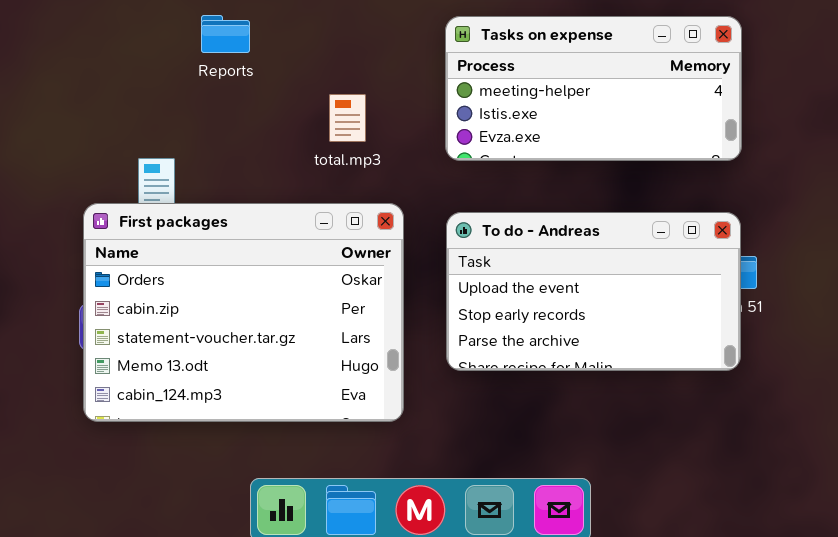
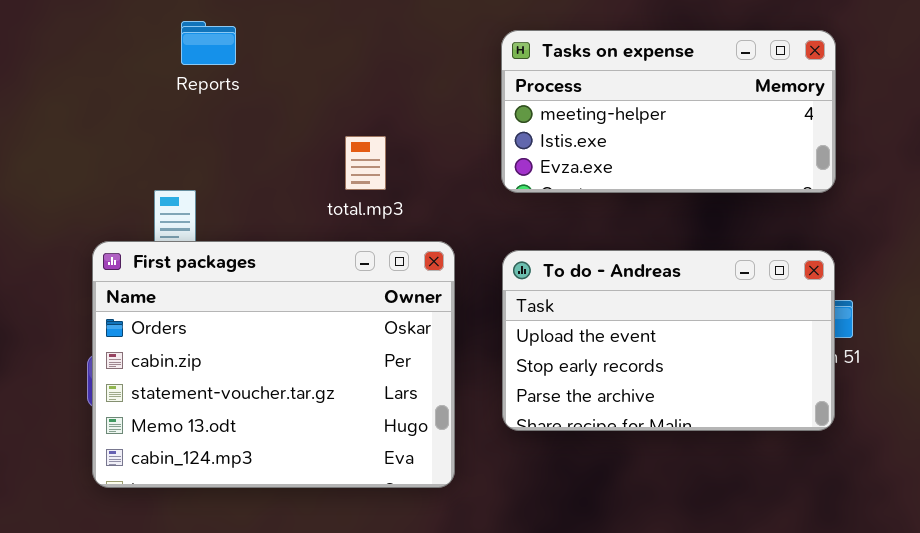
Reports: [201,15,250,53] -> [181,21,236,65], moved
total.mp3: [329,94,366,142] -> [345,136,386,190], moved

